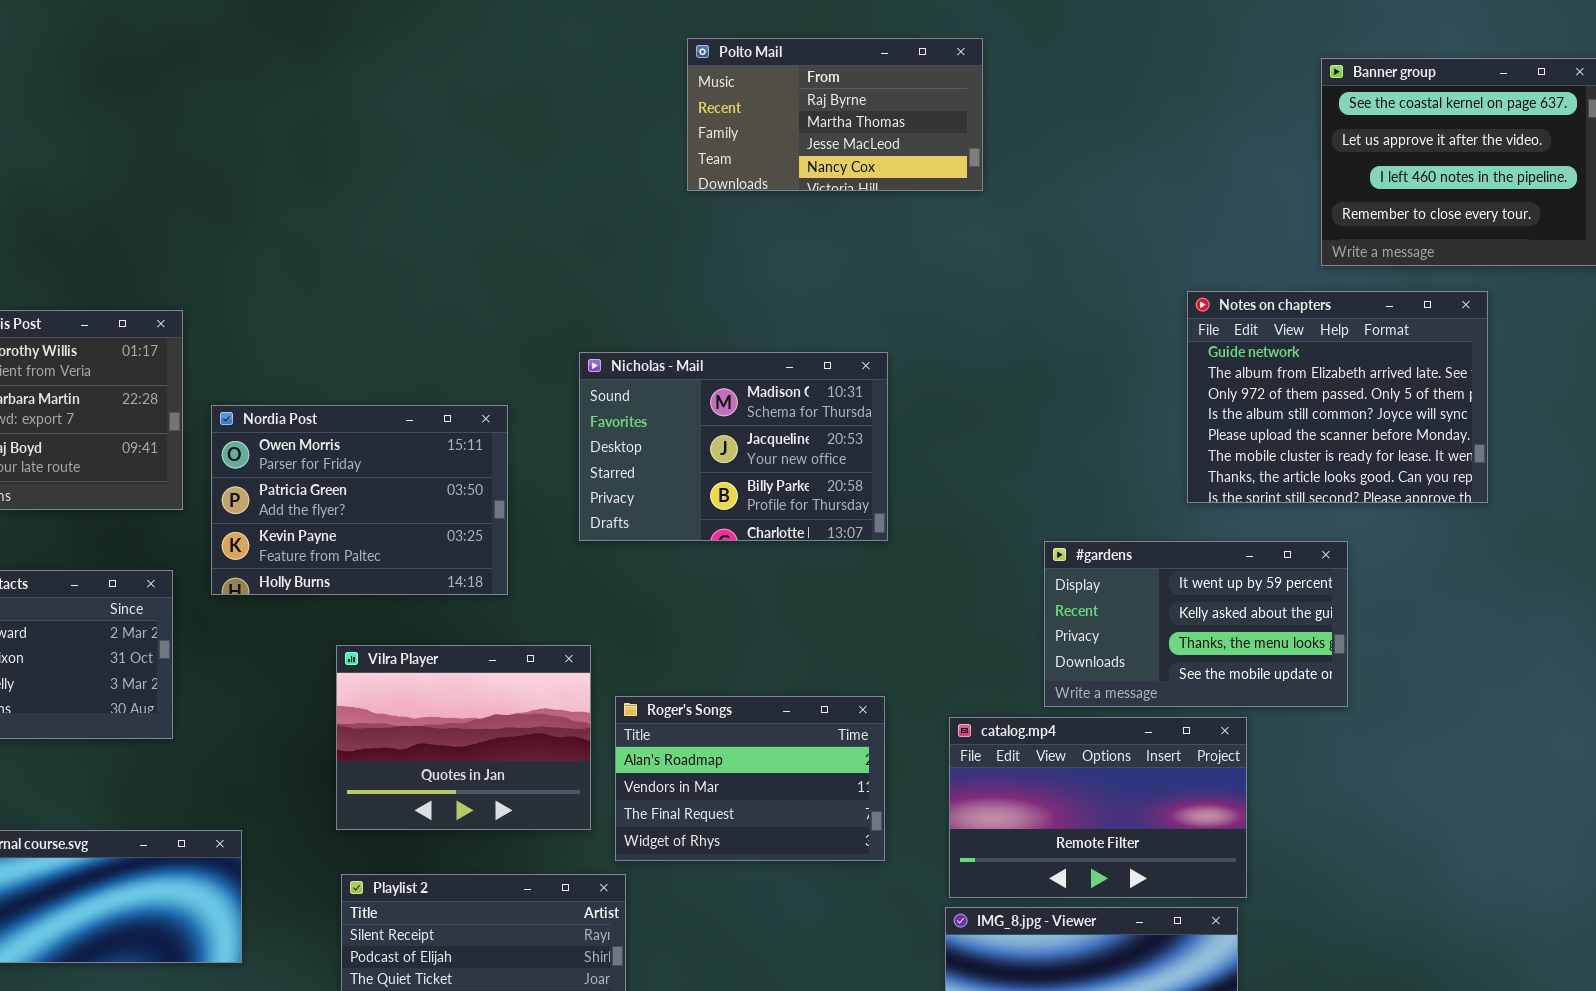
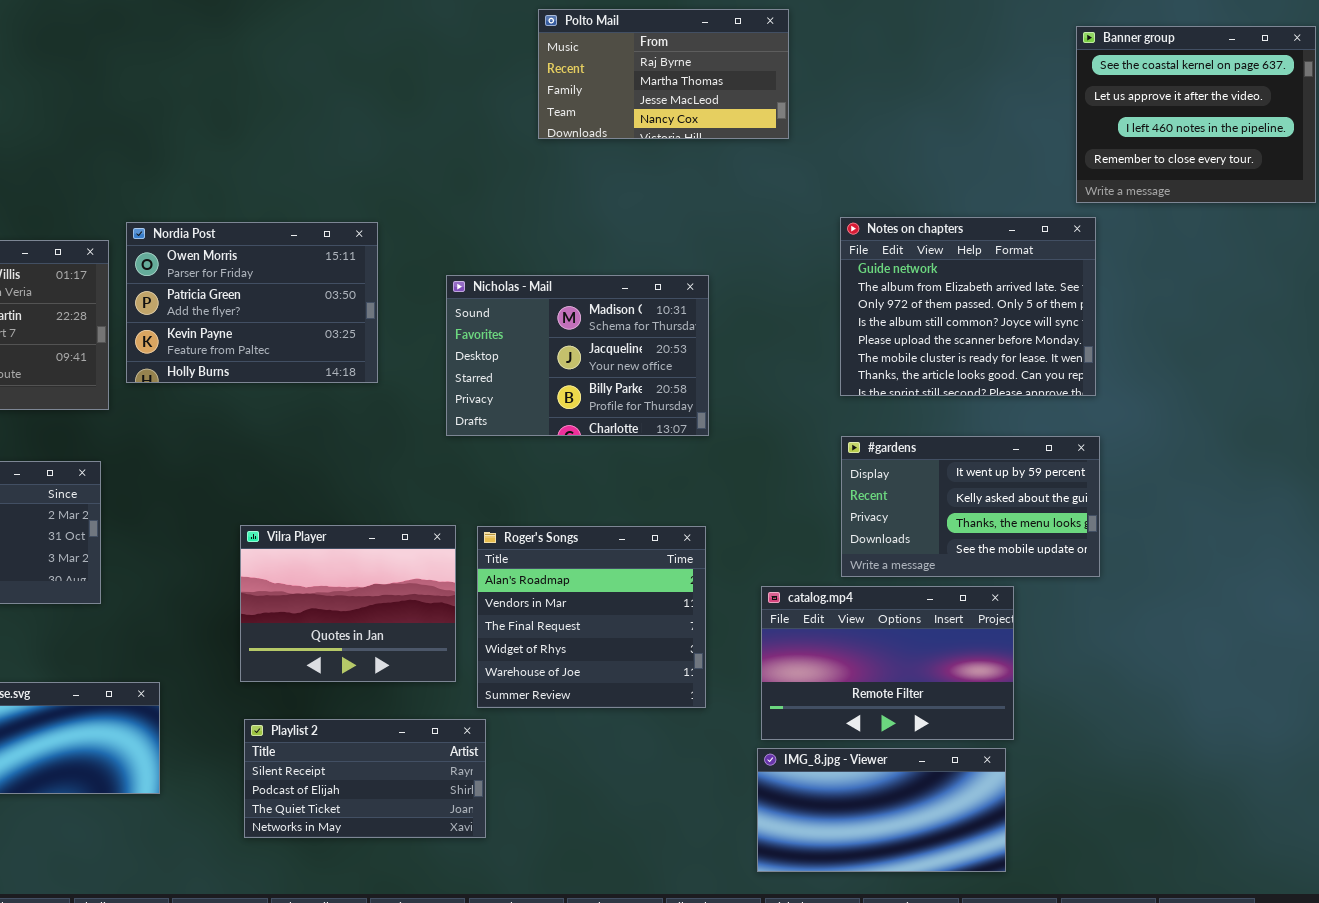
Notes on chapters: [1187,291,1488,503] -> [840,217,1096,396], moved
Nordia Post: [211,405,508,595] -> [126,222,378,383], moved
Roger's Songs: [615,696,885,861] -> [477,526,706,708], resized

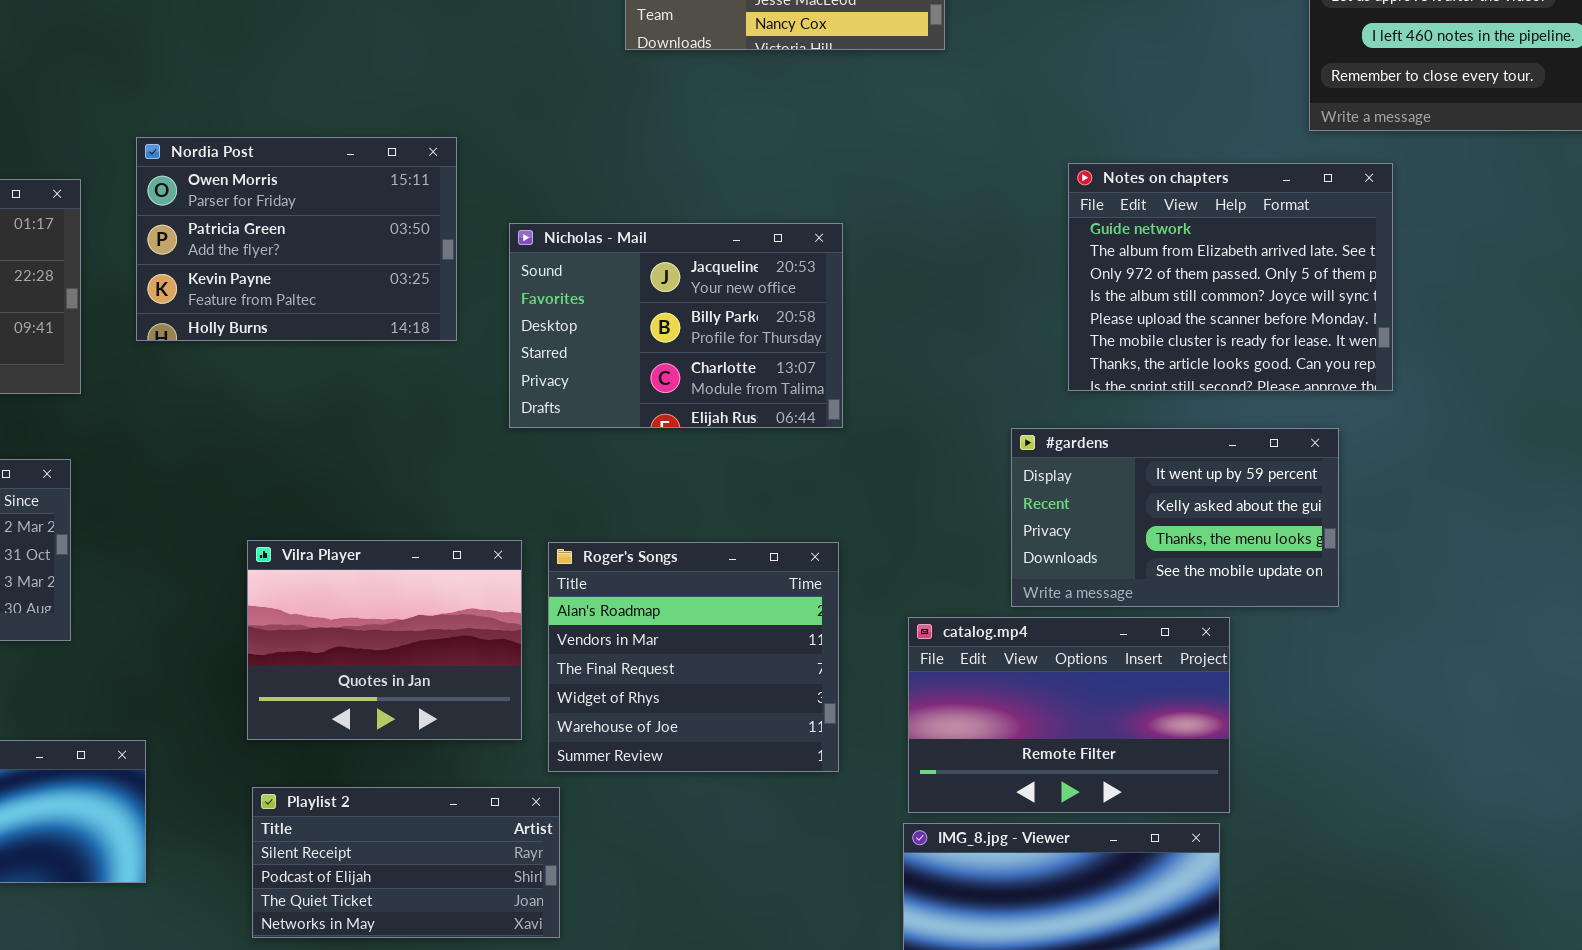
Notes on chapters: [840,217,1096,396] -> [1068,163,1393,391], moved
Nordia Post: [126,222,378,383] -> [136,137,457,341], moved
Nicholas - Mail: [446,275,709,436] -> [509,223,843,428], scrolled down 1 row

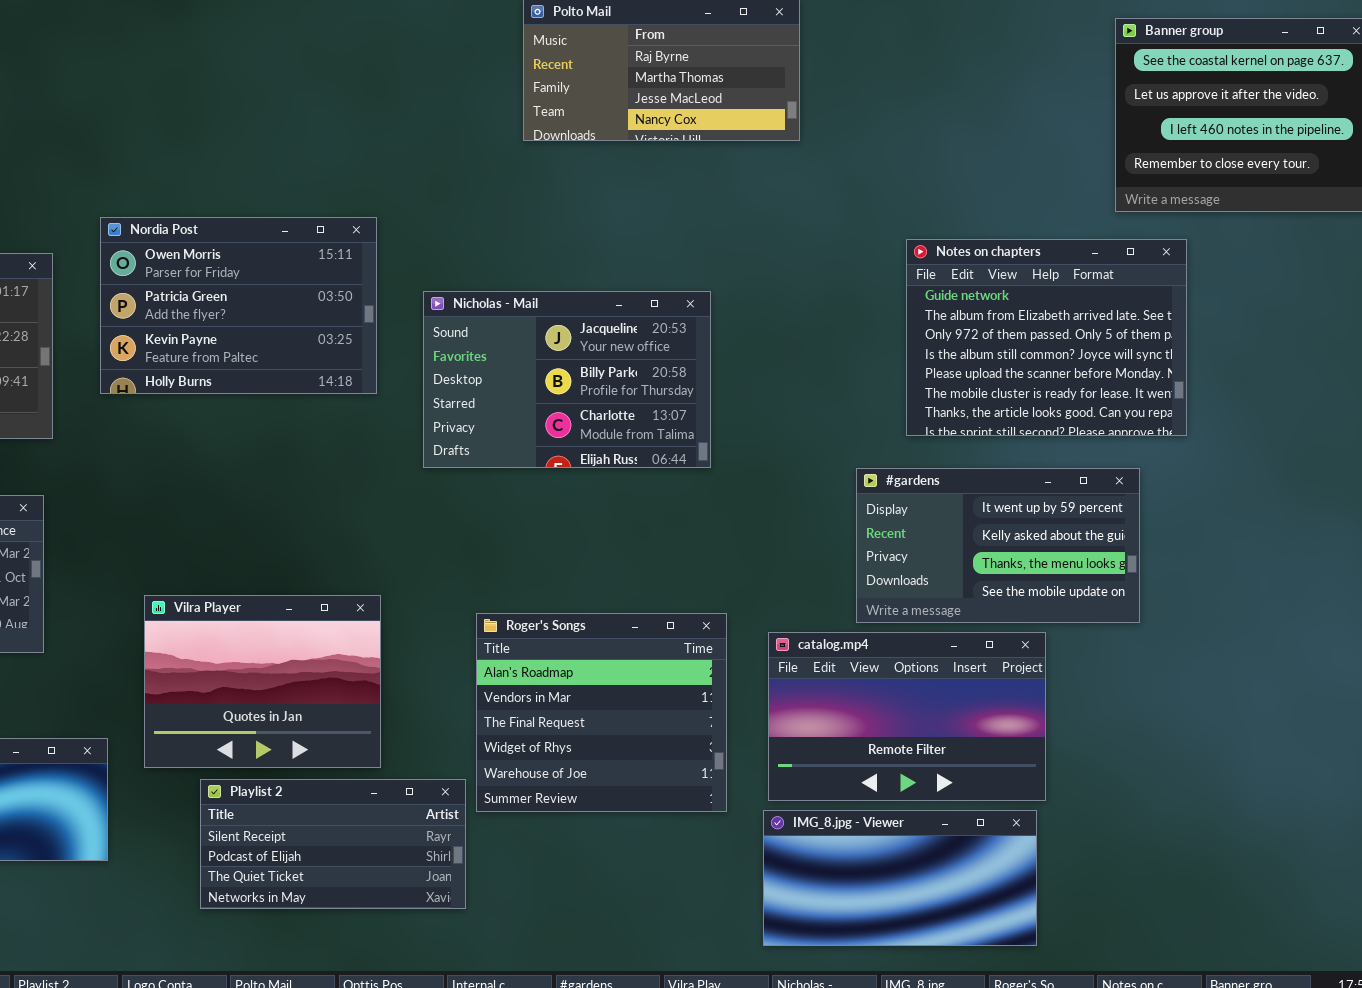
Vilra Player: [247,540,522,740] -> [144,595,381,768], moved
Roger's Songs: [548,542,839,772] -> [476,613,727,812], moved

